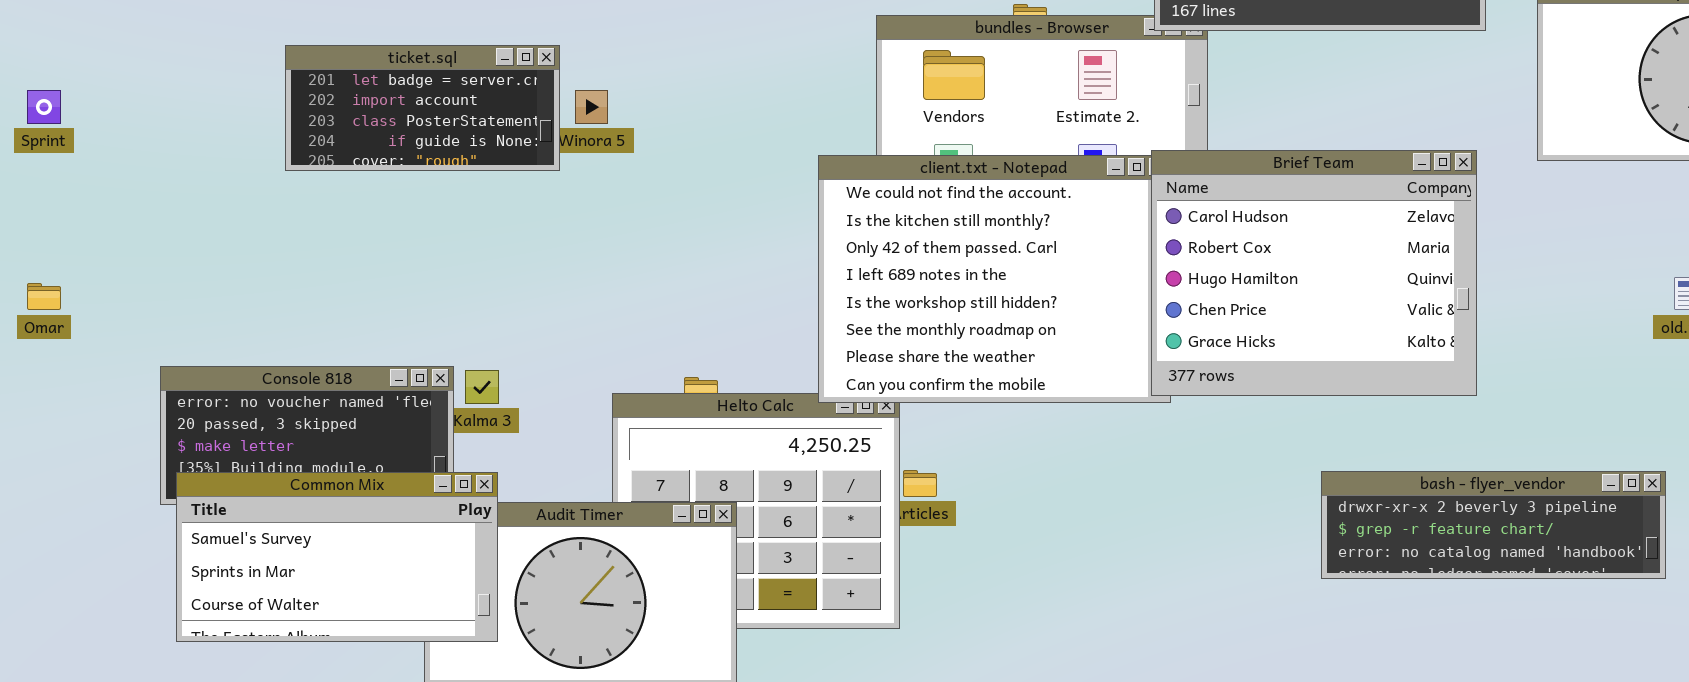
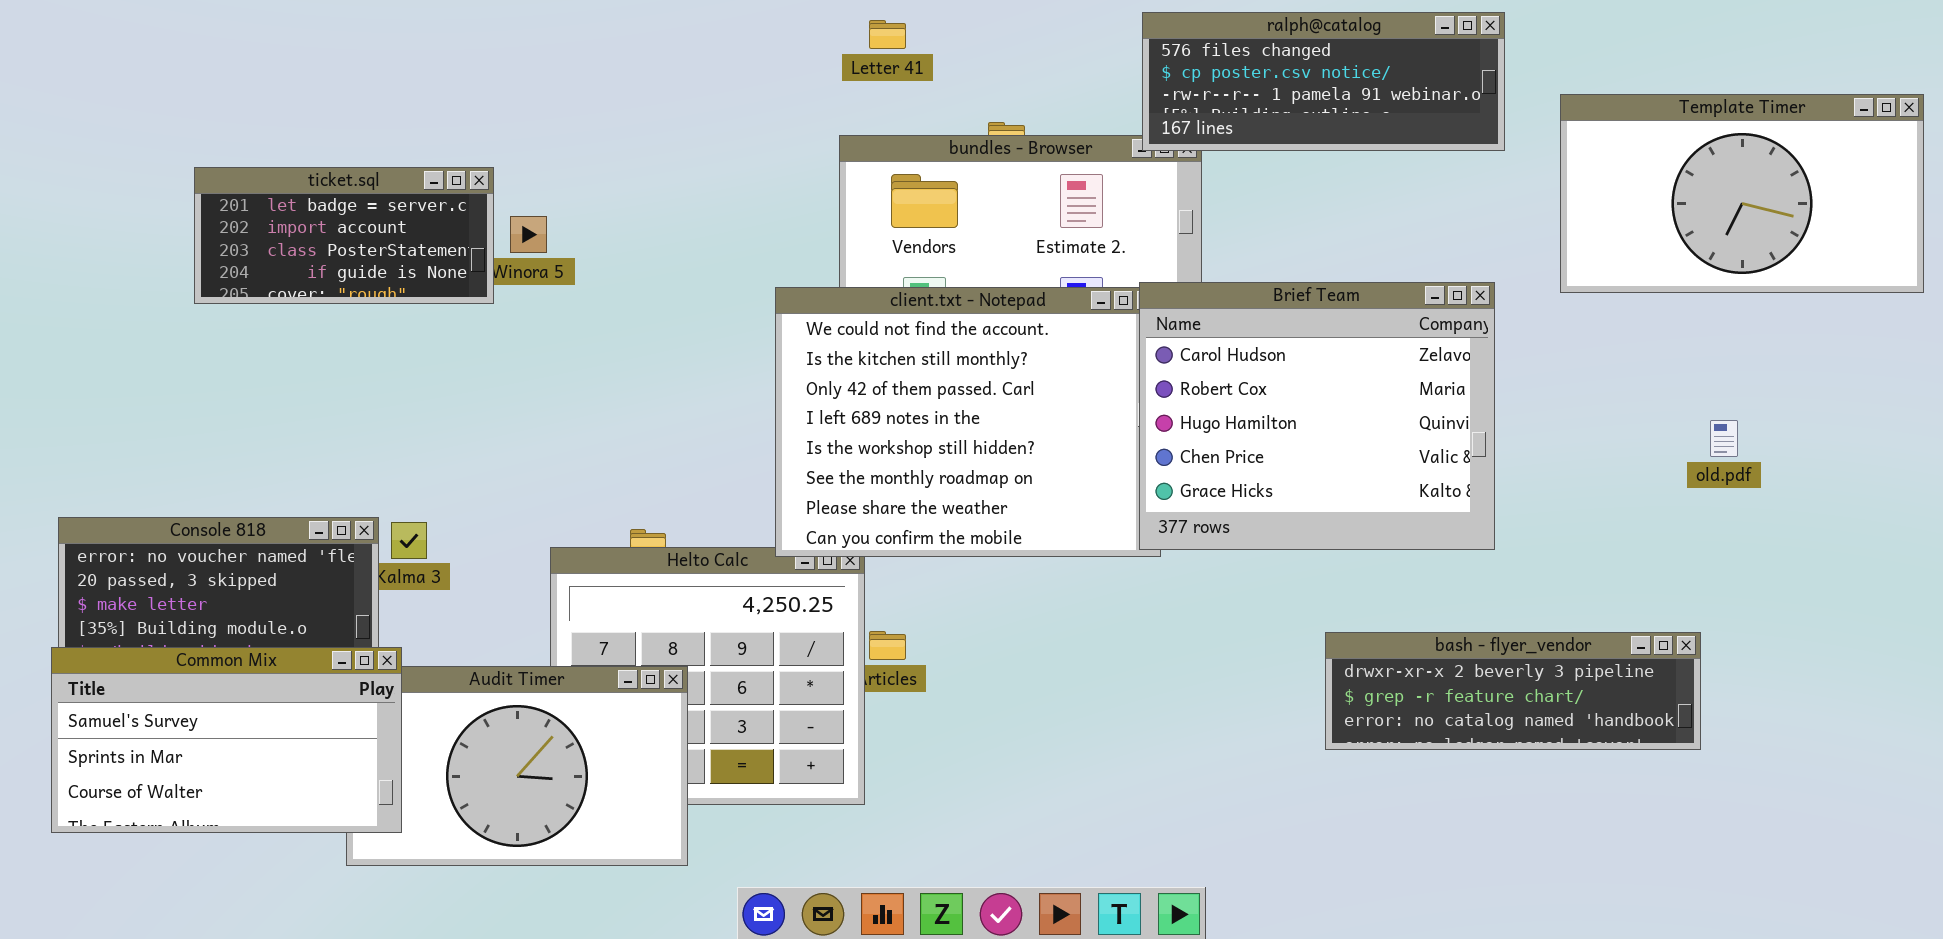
Common Mix: [176,472,498,642] -> [51,647,402,833], moved

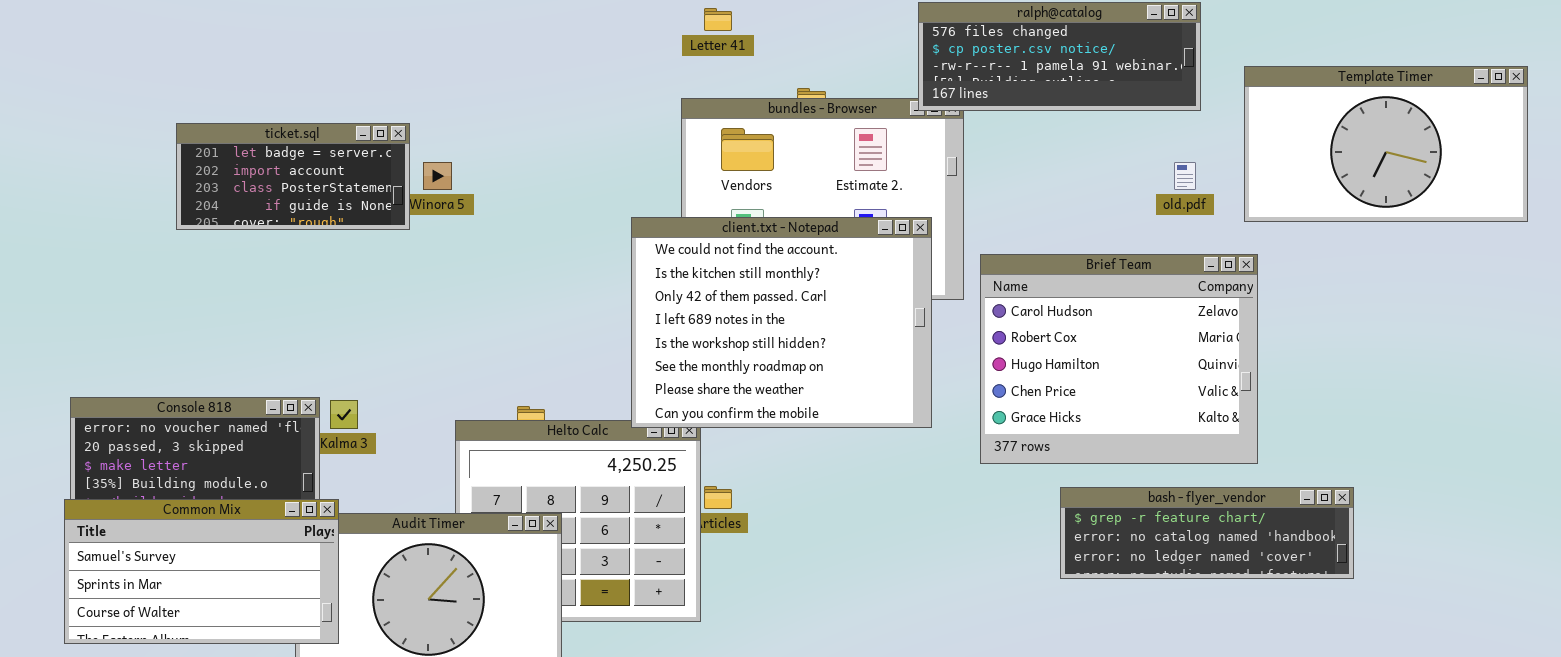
Brief Team: [1139,282,1495,550] -> [980,254,1258,464], moved
old.pdf: [1710,420,1738,457] -> [1174,162,1196,190], moved
bash - flyer_vendor: [1325,632,1701,750] -> [1060,487,1354,579], scrolled down 1 row

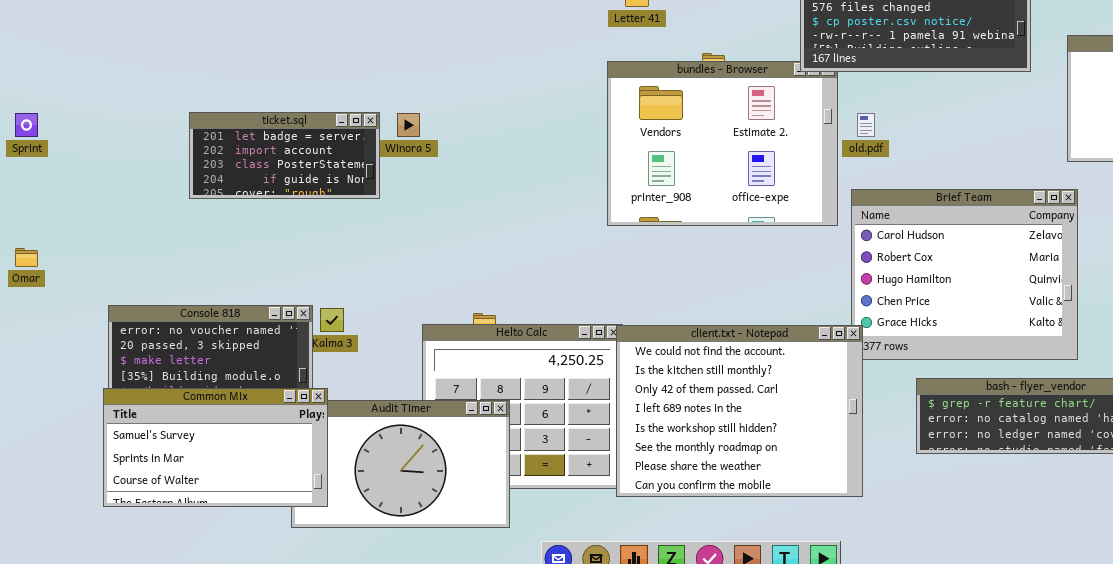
ticket.sql: [176,123,410,230] -> [189,112,380,199], moved
old.pdf: [1174,162,1196,190] -> [857,113,875,137], moved
client.txt - Notepad: [631,217,932,428] -> [616,325,863,497], moved

